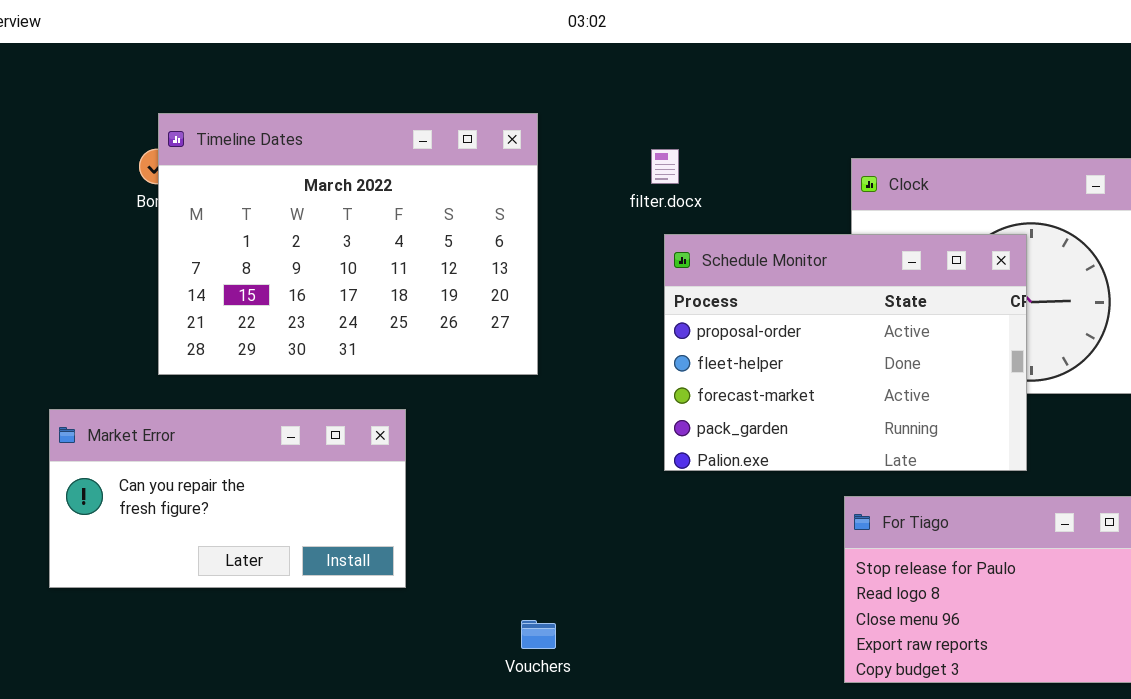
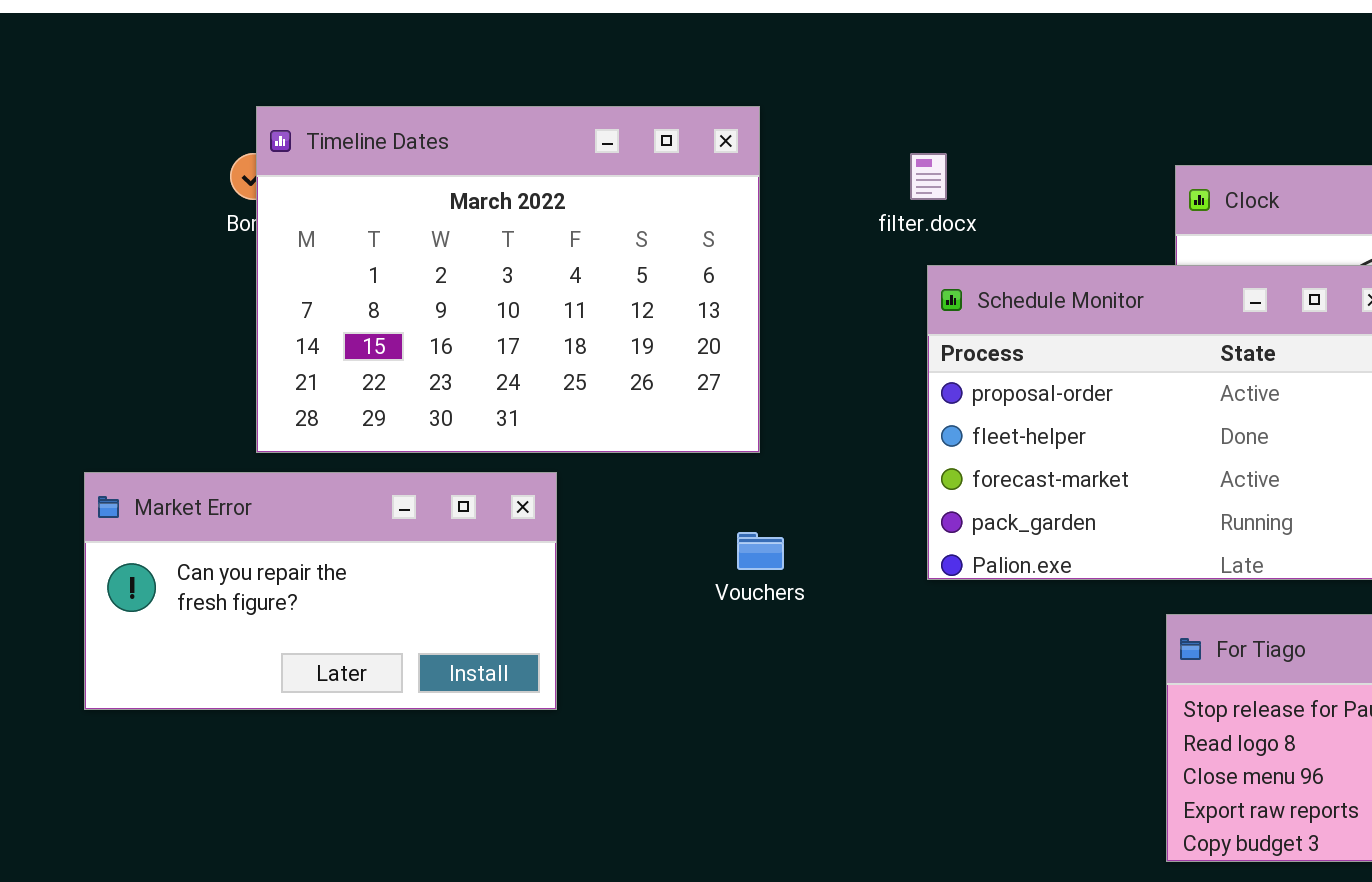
Market Error: [49,409,406,588] -> [84,472,557,710], moved
Vouchers: [521,620,556,649] -> [737,532,784,570], moved

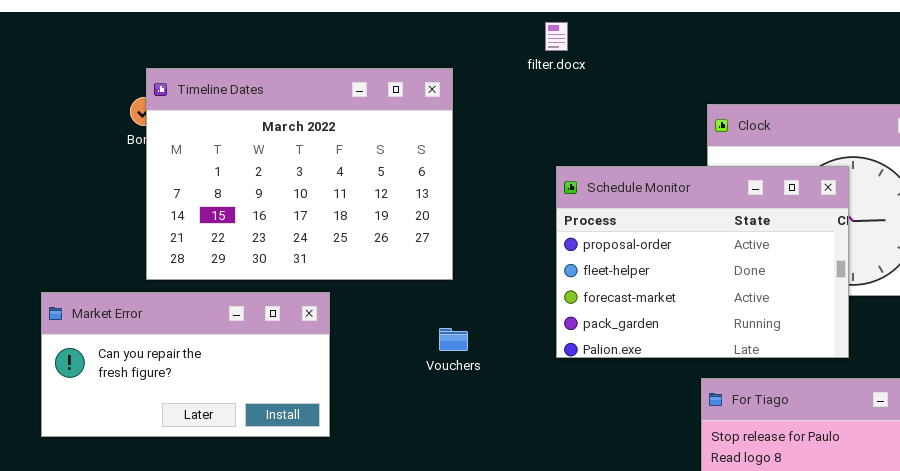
filter.docx: [910,153,947,200] -> [545,22,568,51], moved

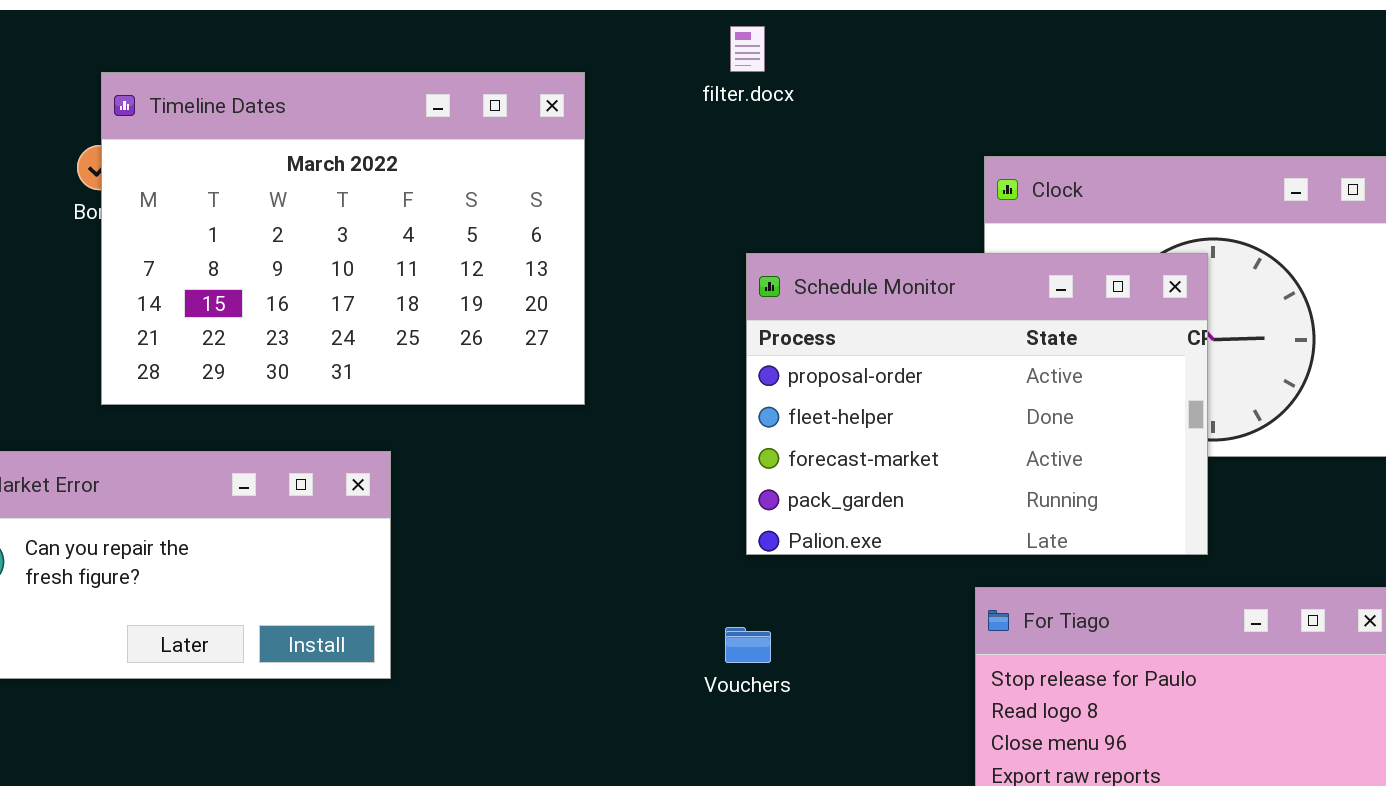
Timeline Dates: [146,68,453,280] -> [101,72,585,405], moved
Vouchers: [439,328,468,351] -> [725,627,771,663], moved

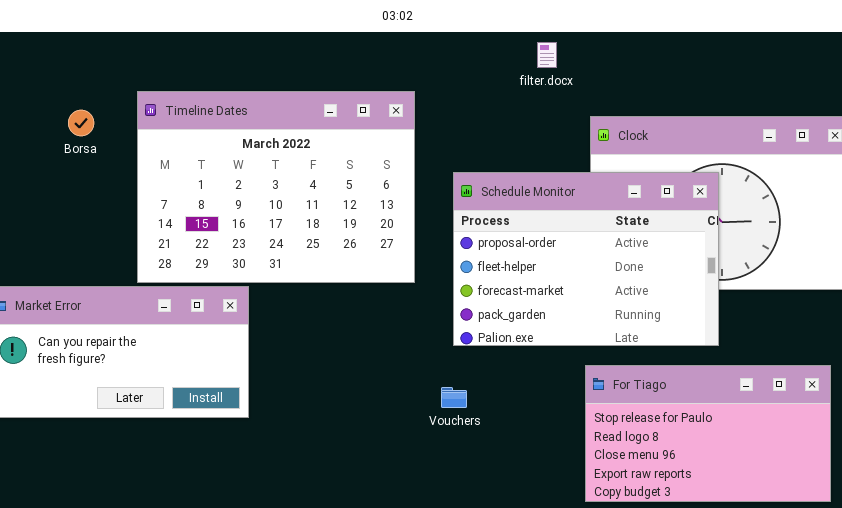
filter.docx: [730,26,765,72] -> [537,42,557,68], moved
Timeline Dates: [101,72,585,405] -> [137,91,415,283], moved

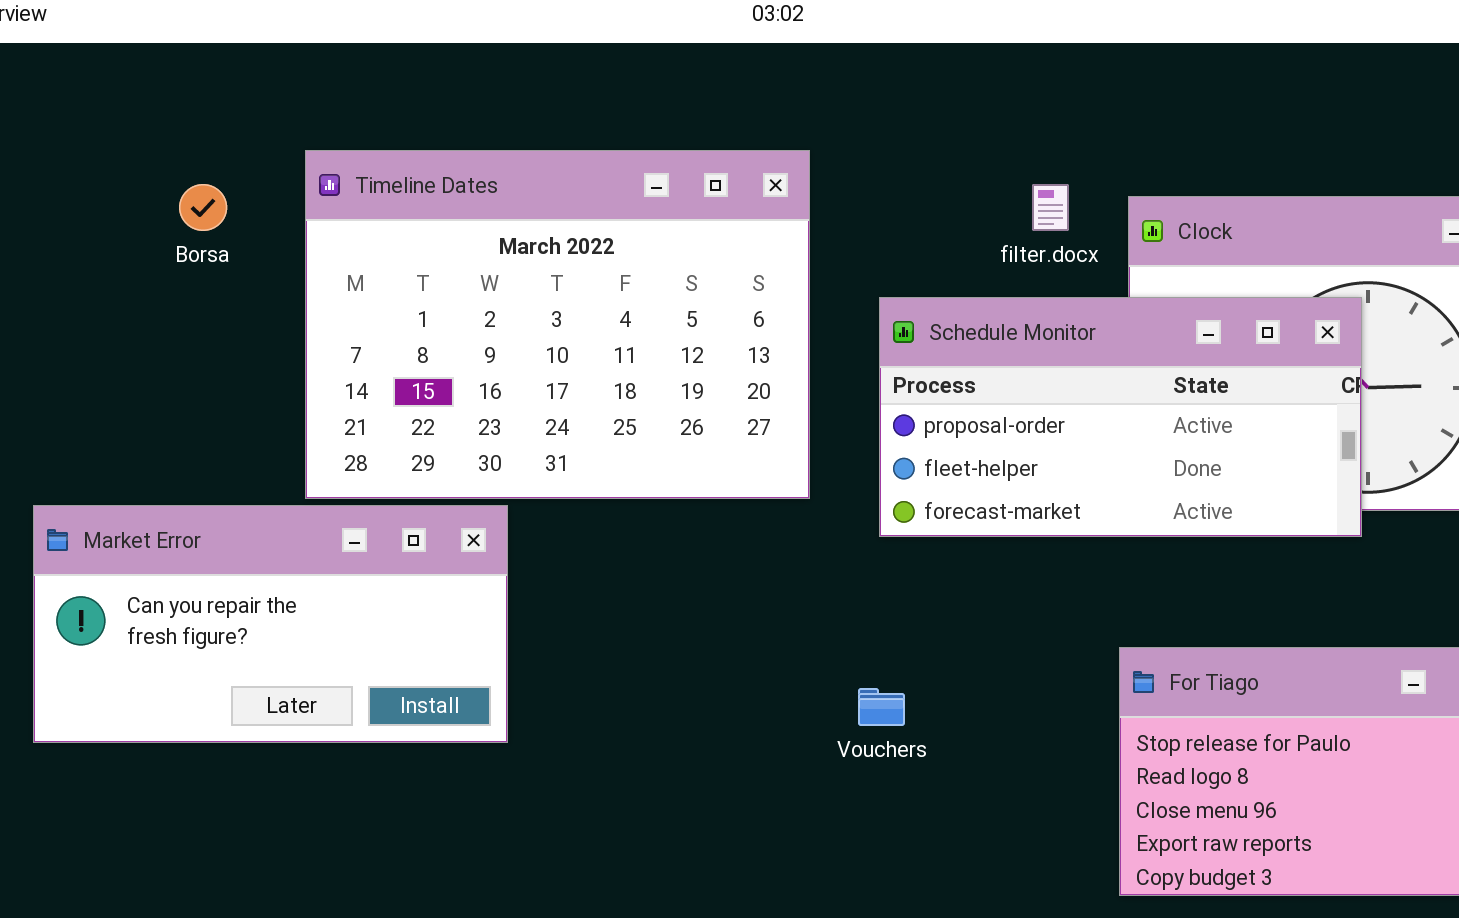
filter.docx: [537,42,557,68] -> [1032,184,1069,231], moved
Schedule Monitor: [453,172,719,346] -> [879,297,1362,537], resized

